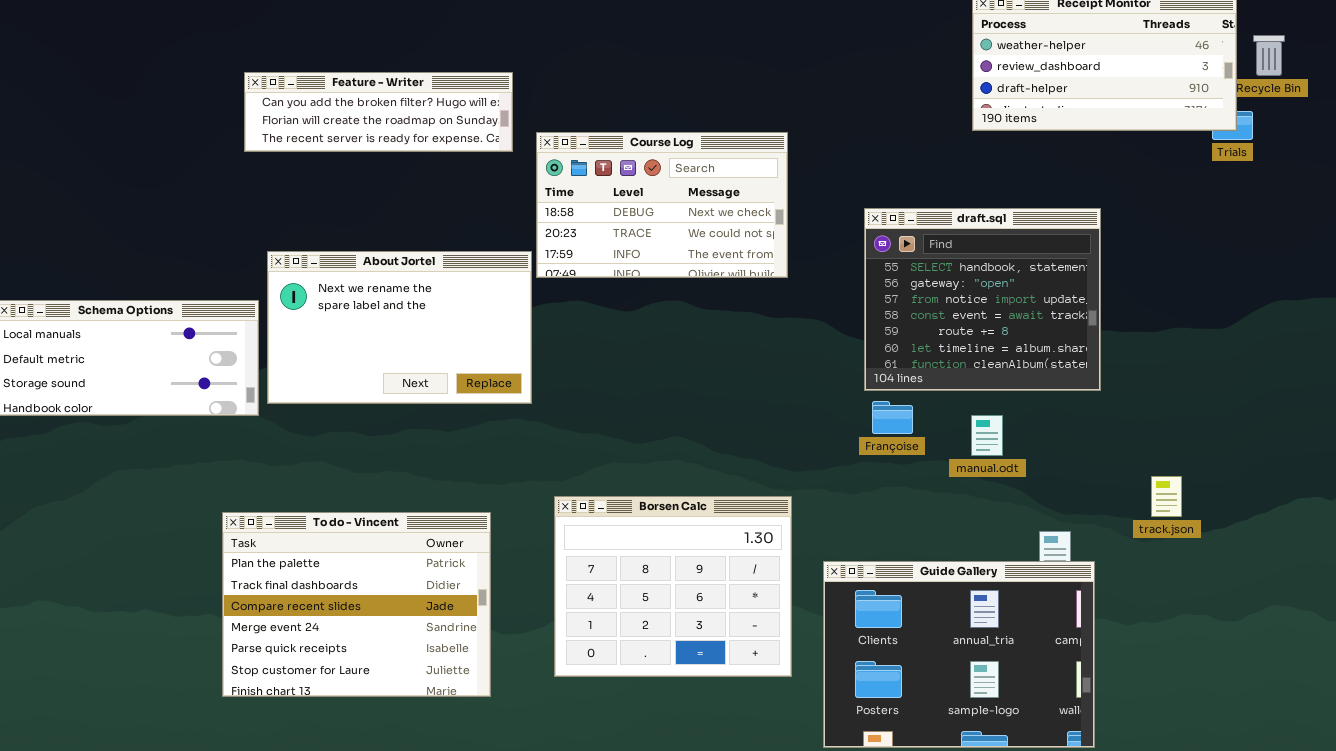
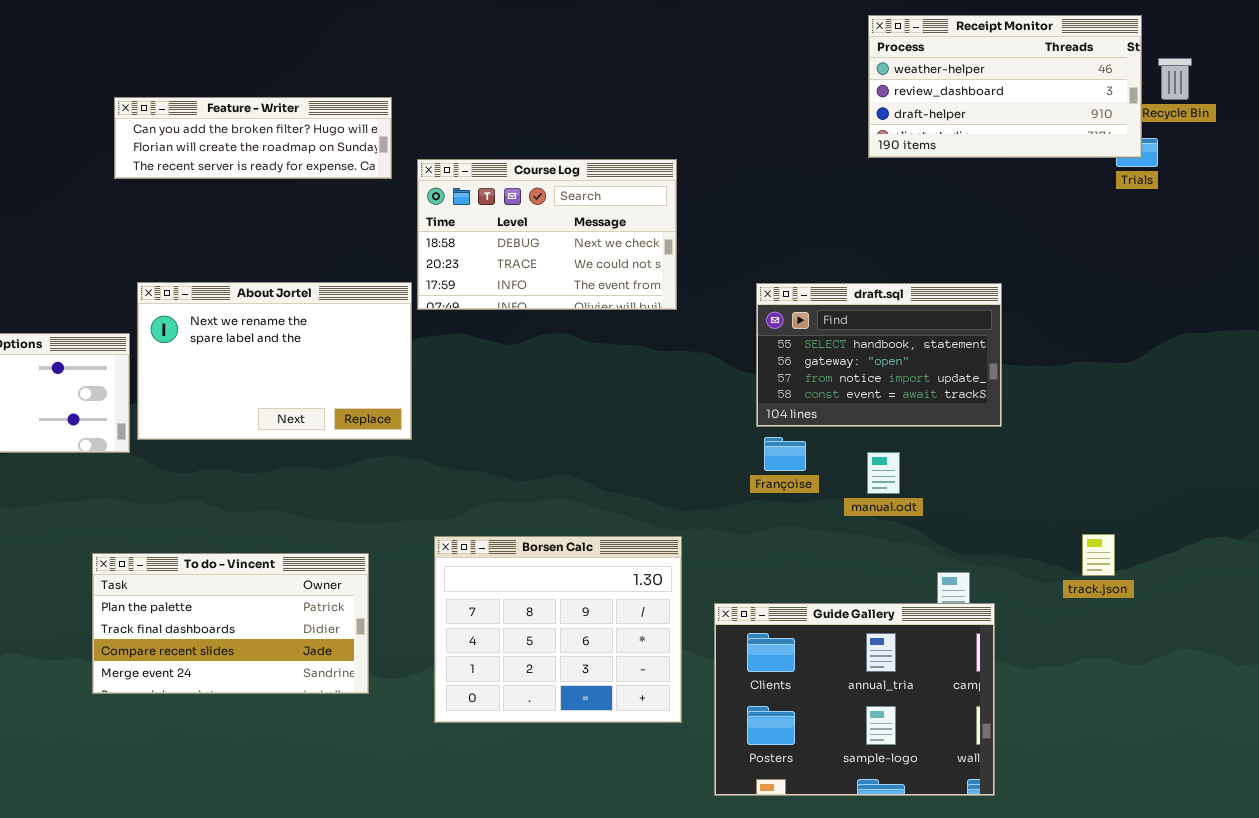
draft.sql: [864,208,1101,391] -> [756,283,1002,427], resized
track.json: [1151,476,1182,517] -> [1082,534,1115,576], moved
To do - Vincent: [222,512,491,697] -> [92,553,369,694], resized

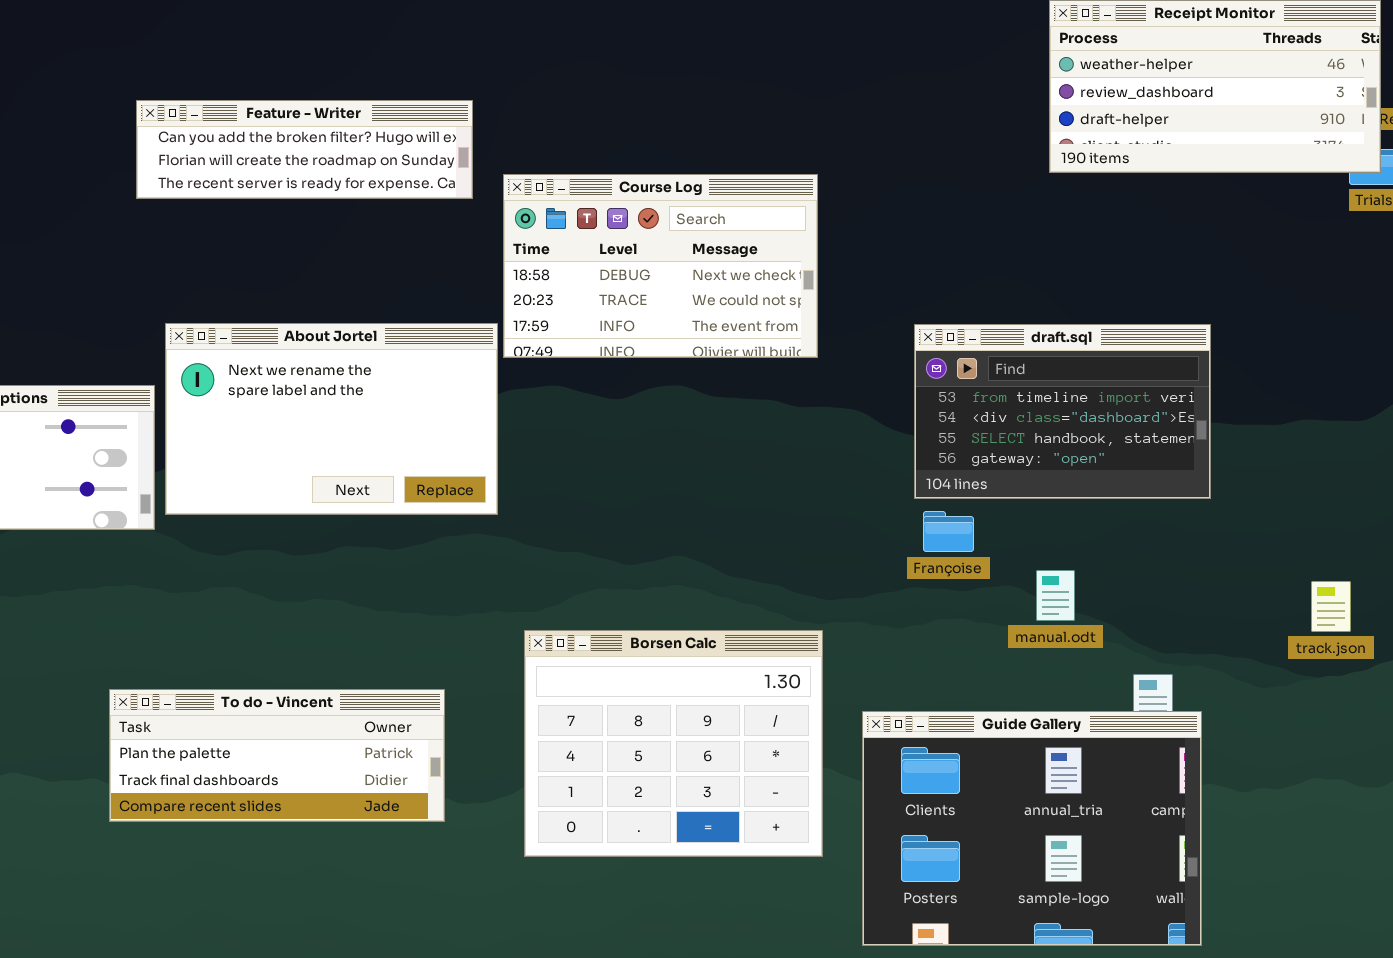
draft.sql: [756,283,1002,427] -> [914,324,1211,499], scrolled up 2 rows
manual.odt: [867,452,900,494] -> [1036,570,1075,621], moved
track.json: [1082,534,1115,576] -> [1311,581,1351,632], moved
To do - Vincent: [92,553,369,694] -> [109,689,445,822], resized

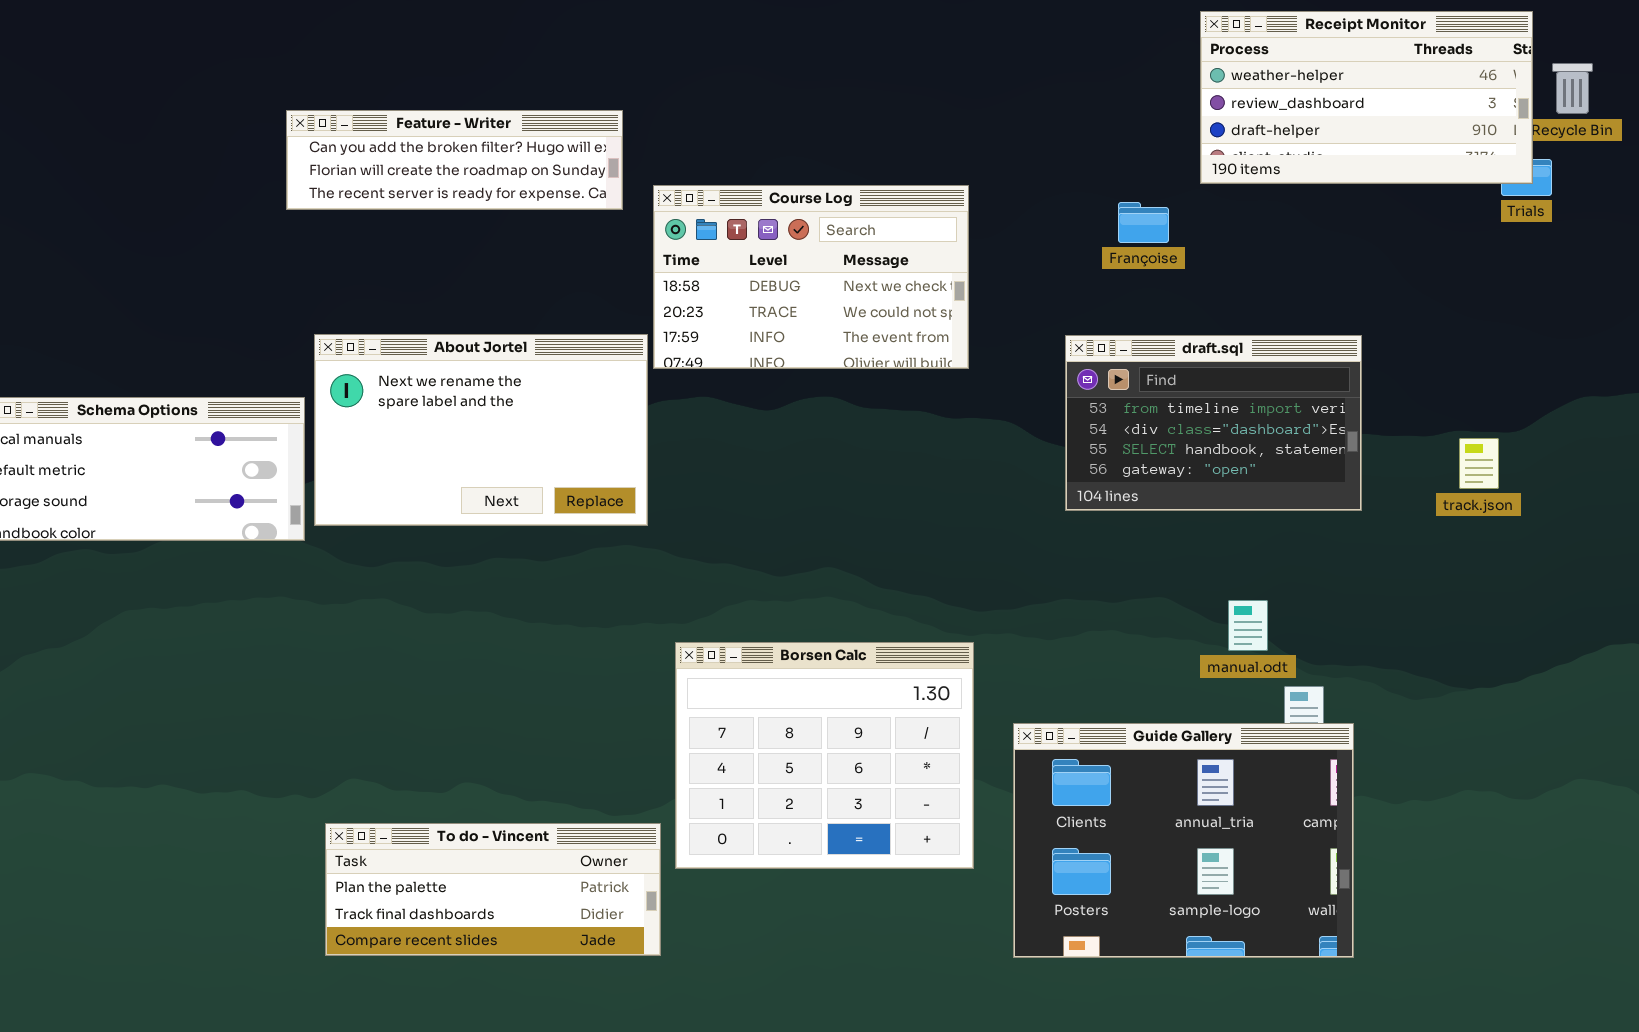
Françoise: [923,511,974,552] -> [1118,202,1169,243], moved
manual.odt: [1036,570,1075,621] -> [1228,600,1268,651], moved
track.json: [1311,581,1351,632] -> [1459,438,1499,489], moved
To do - Vincent: [109,689,445,822] -> [325,823,661,956], moved

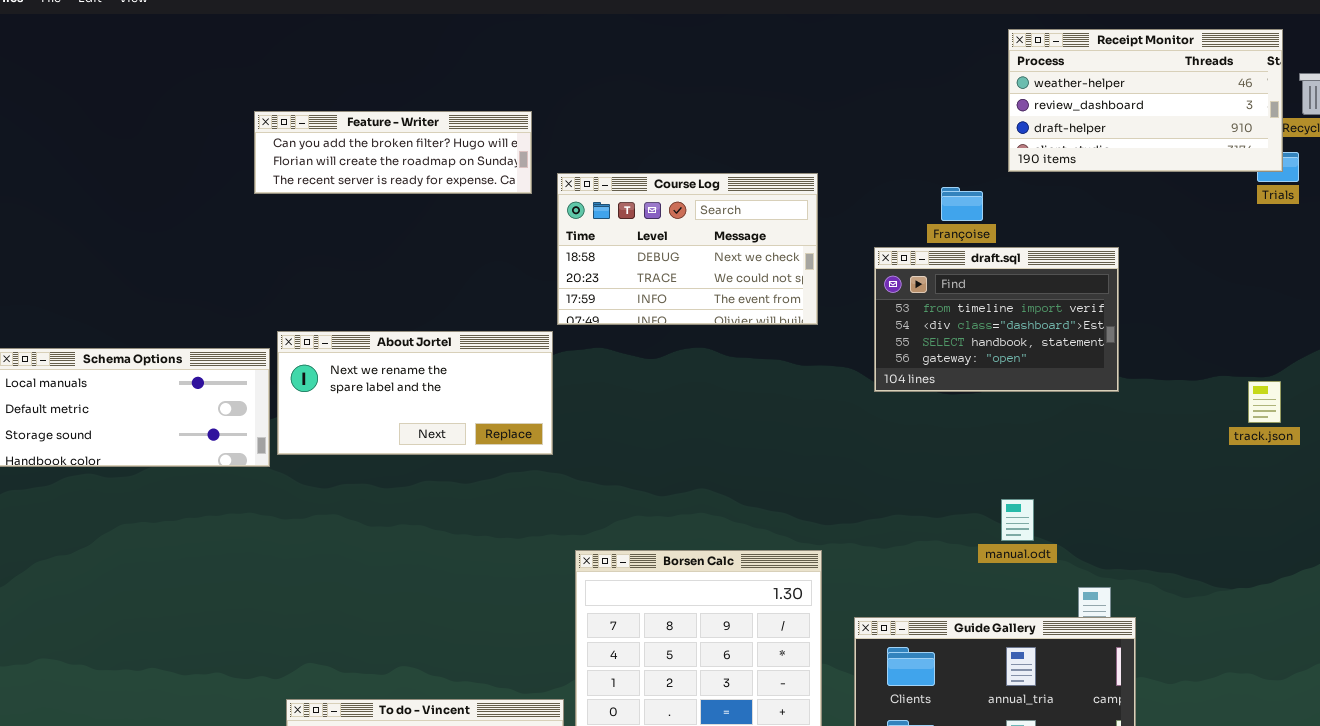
About Jortel: [314,334,648,526] -> [277,331,553,455], resized
draft.sql: [1065,335,1362,511] -> [874,247,1119,392], moved
track.json: [1459,438,1499,489] -> [1248,381,1281,423], moved
manual.odt: [1228,600,1268,651] -> [1001,499,1034,541], moved

